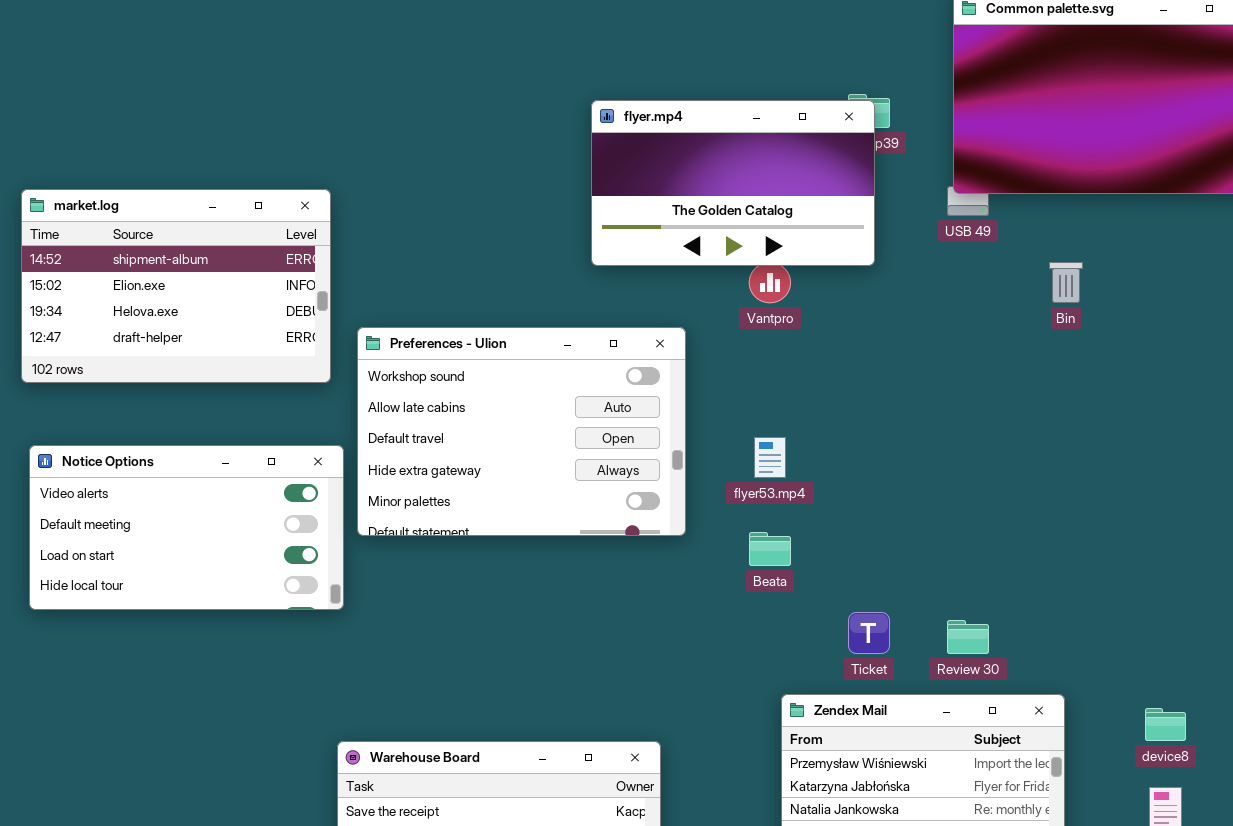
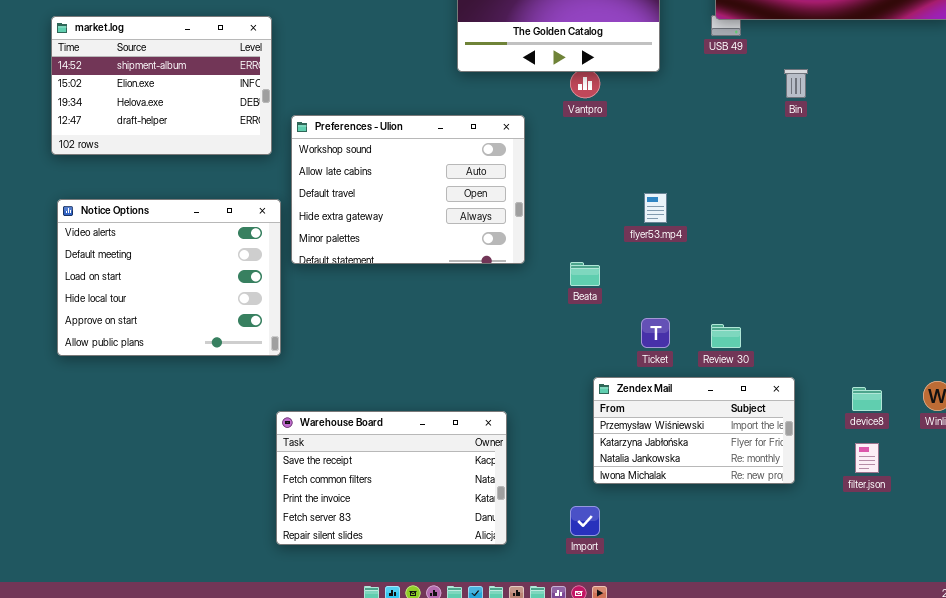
flyer53.mp4: [754,437,786,478] -> [644,193,667,223], moved
Notice Options: [29,445,344,610] -> [57,199,281,356], resized

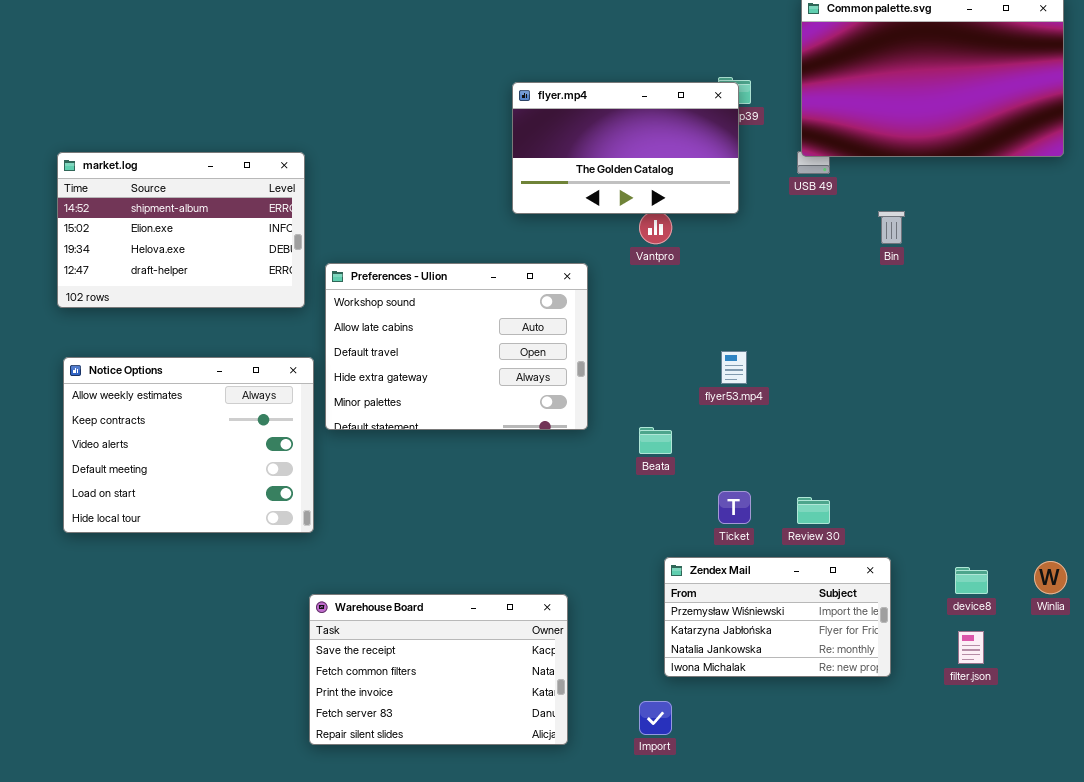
Notice Options: [57,199,281,356] -> [63,357,314,533], scrolled up 2 rows

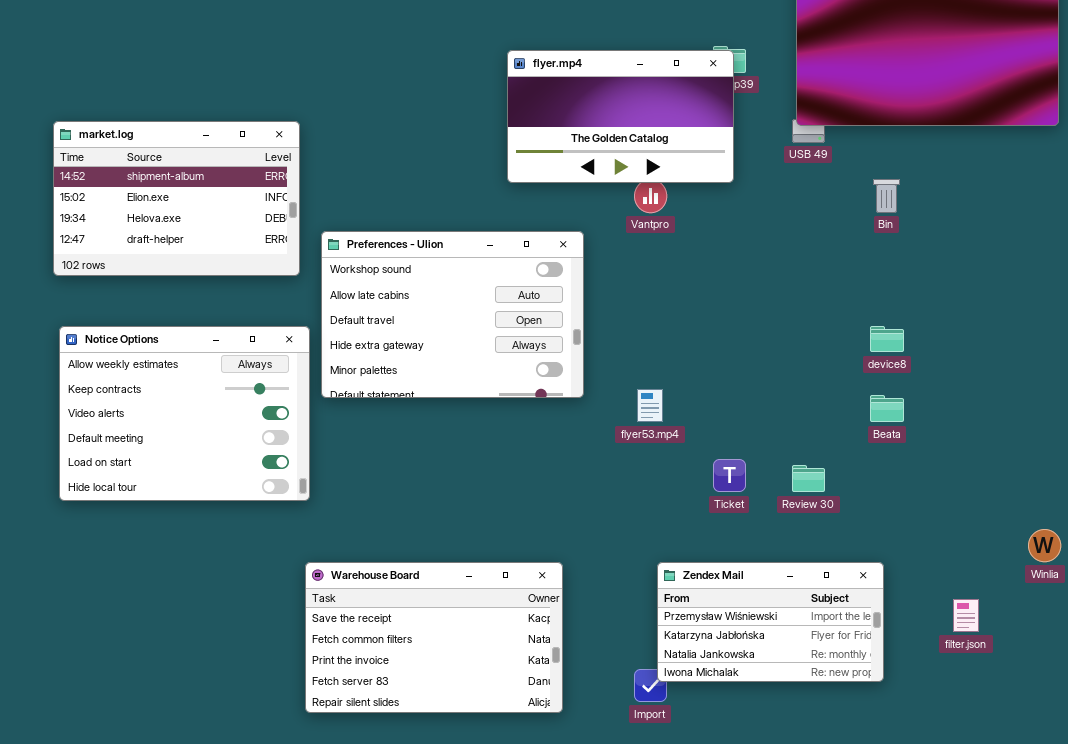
flyer53.mp4: [721,351,747,384] -> [637,389,663,422], moved
Beata: [639,427,672,454] -> [870,395,904,422], moved
Zendex Mail: [664,557,891,677] -> [657,562,884,682], moved
device8: [955,567,988,594] -> [870,326,904,352], moved

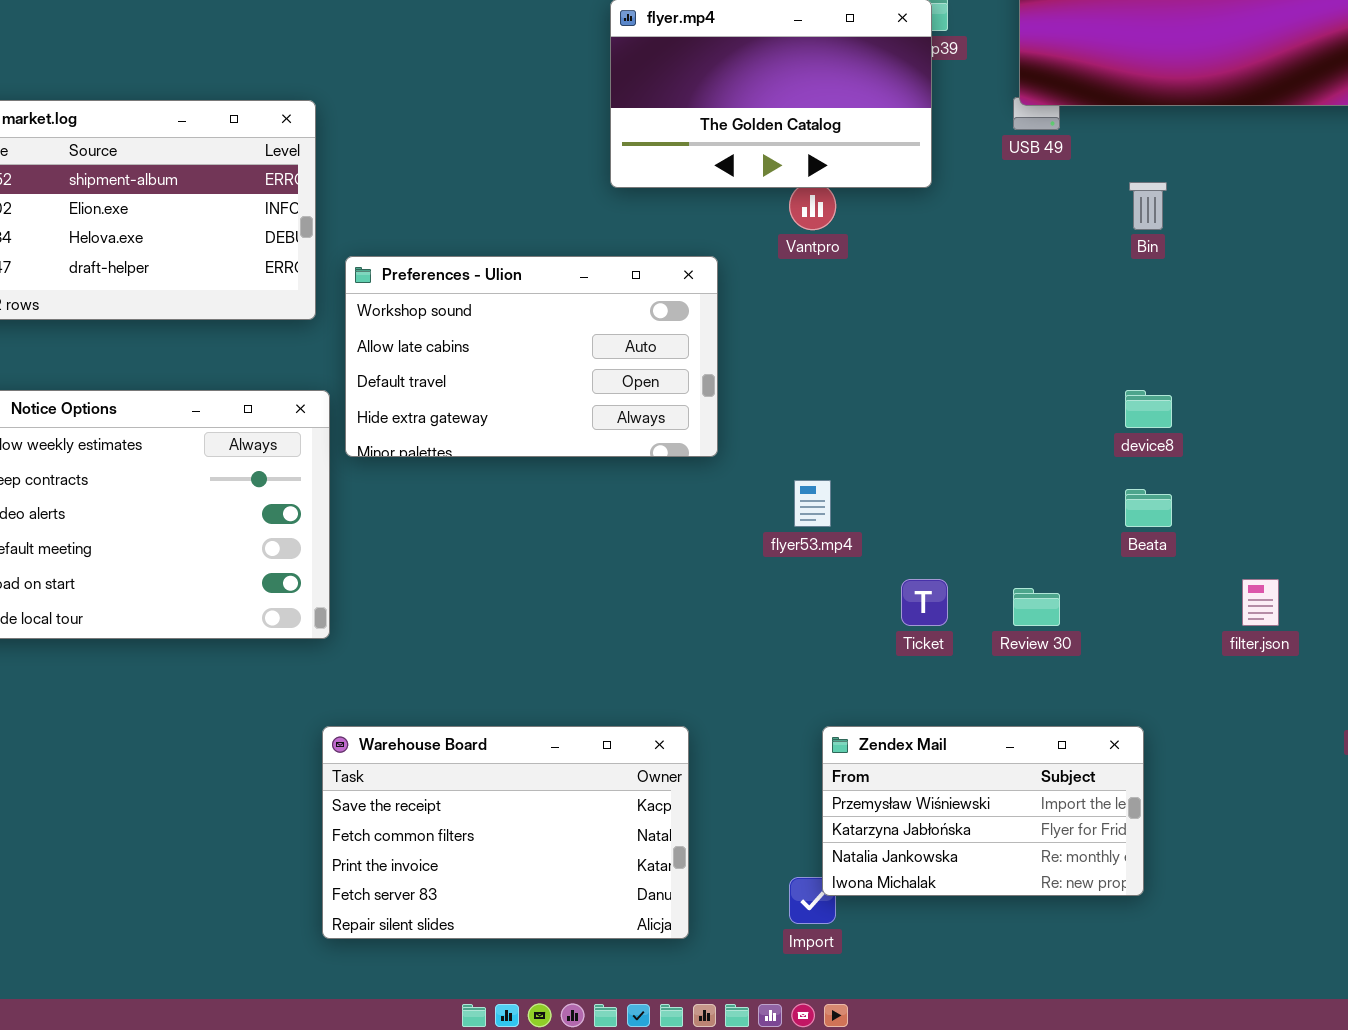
Preferences - Ulion: [321,231,584,398] -> [345,256,718,457], resized
filter.json: [953,599,979,632] -> [1242,579,1279,626], moved

